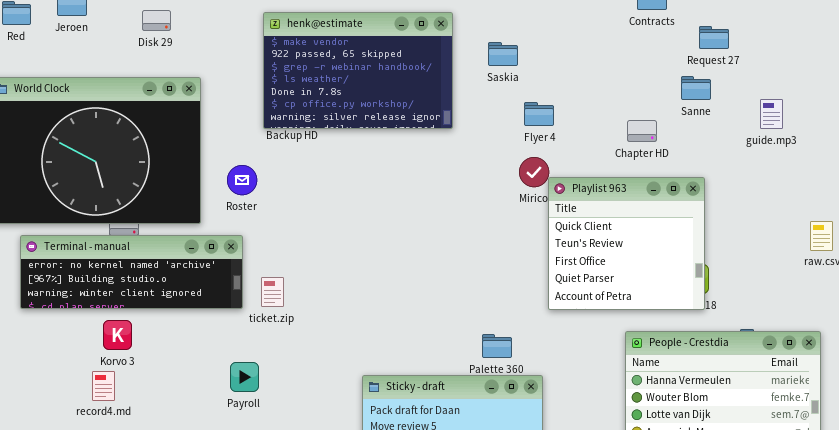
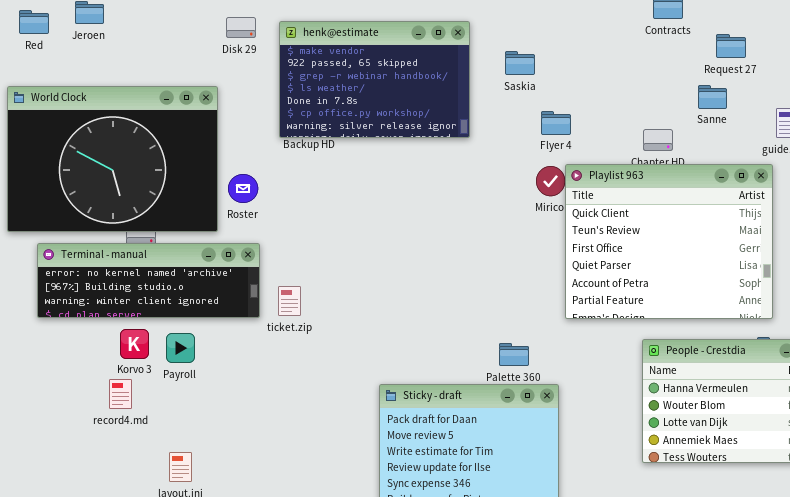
Disk 29: [142,10,171,31] -> [226,17,256,38], moved
Roster: [227,165,257,195] -> [228,174,258,203], moved
Playlist 963: [548,177,705,310] -> [565,164,773,319], resized
Payroll: [230,362,259,392] -> [166,333,195,363], moved

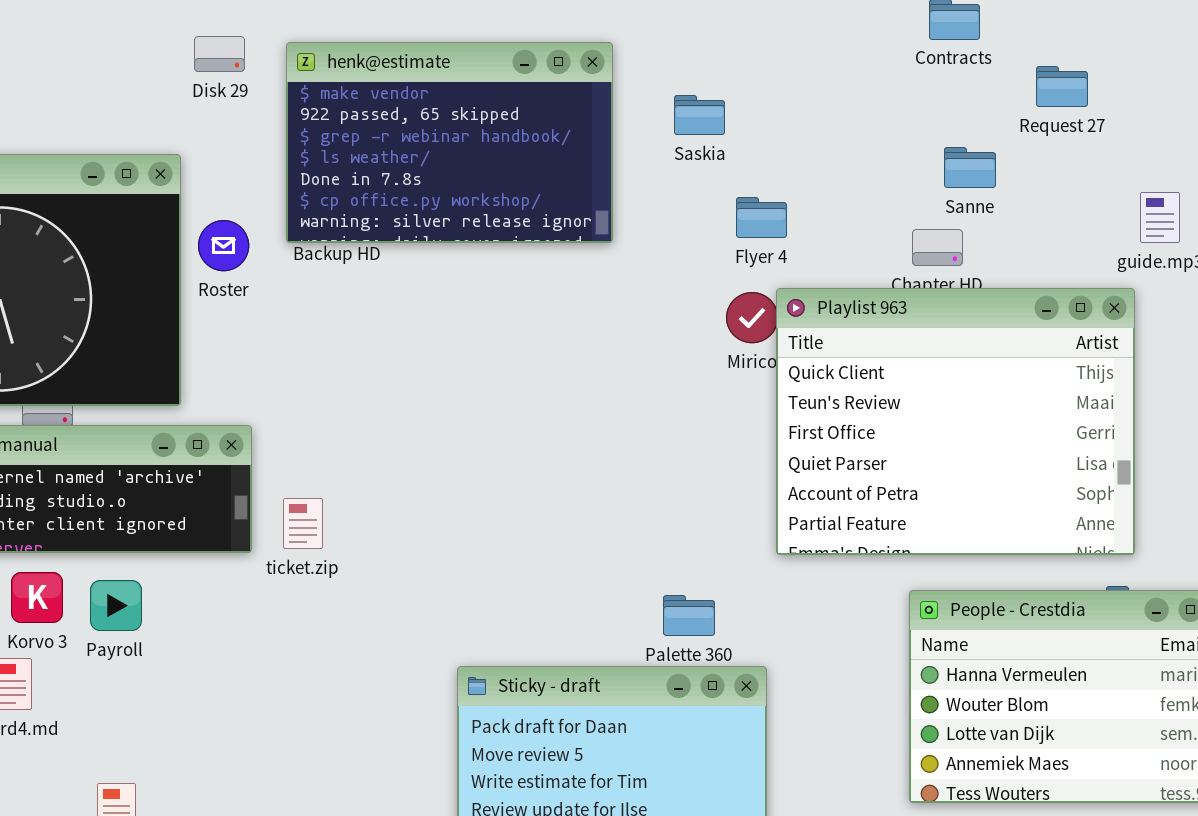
Sanne: [698,85,727,109] -> [944,147,996,188], moved
Roster: [228,174,258,203] -> [198,220,249,271], moved

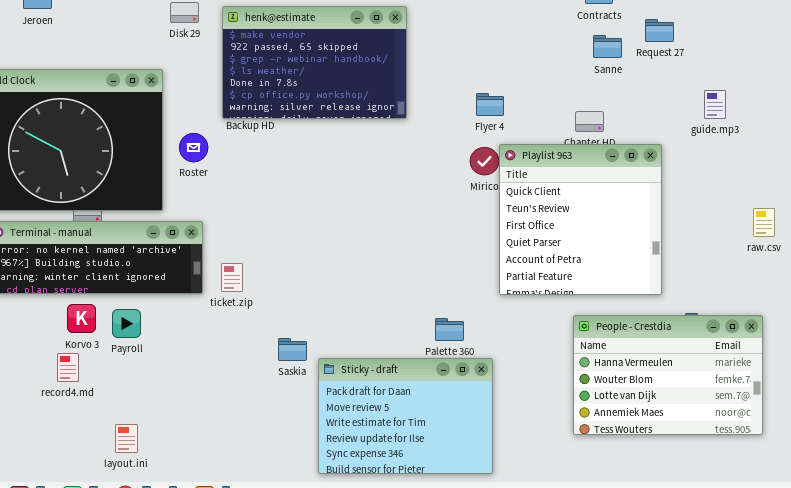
Saskia: [674,95,725,135] -> [278,338,307,361], moved
Sanne: [944,147,996,188] -> [593,35,622,58], moved
Roster: [198,220,249,271] -> [179,133,208,162], moved
Playlist 963: [776,288,1135,555] -> [499,144,662,295], resized

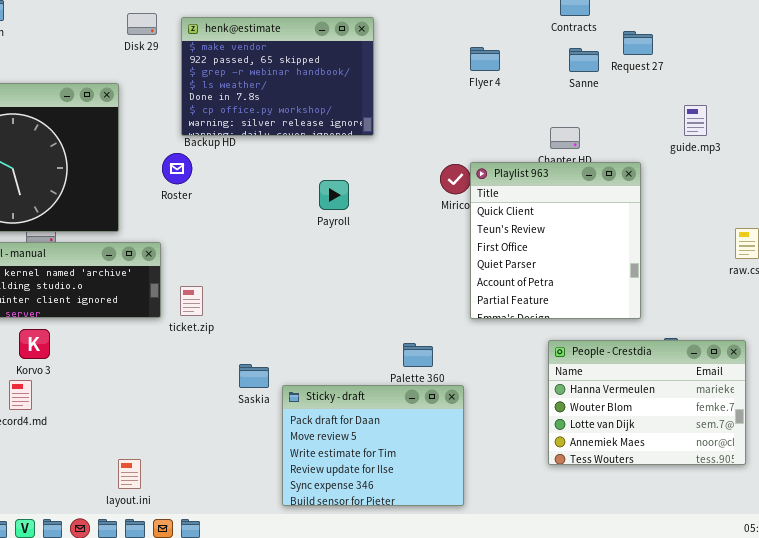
Flyer 4: [476,93,504,116] -> [470,47,500,71], moved
Roster: [179,133,208,162] -> [162,153,192,184], moved
Payroll: [112,309,141,338] -> [319,180,349,210], moved
layout.ini: [115,424,138,453] -> [118,459,141,489], moved

